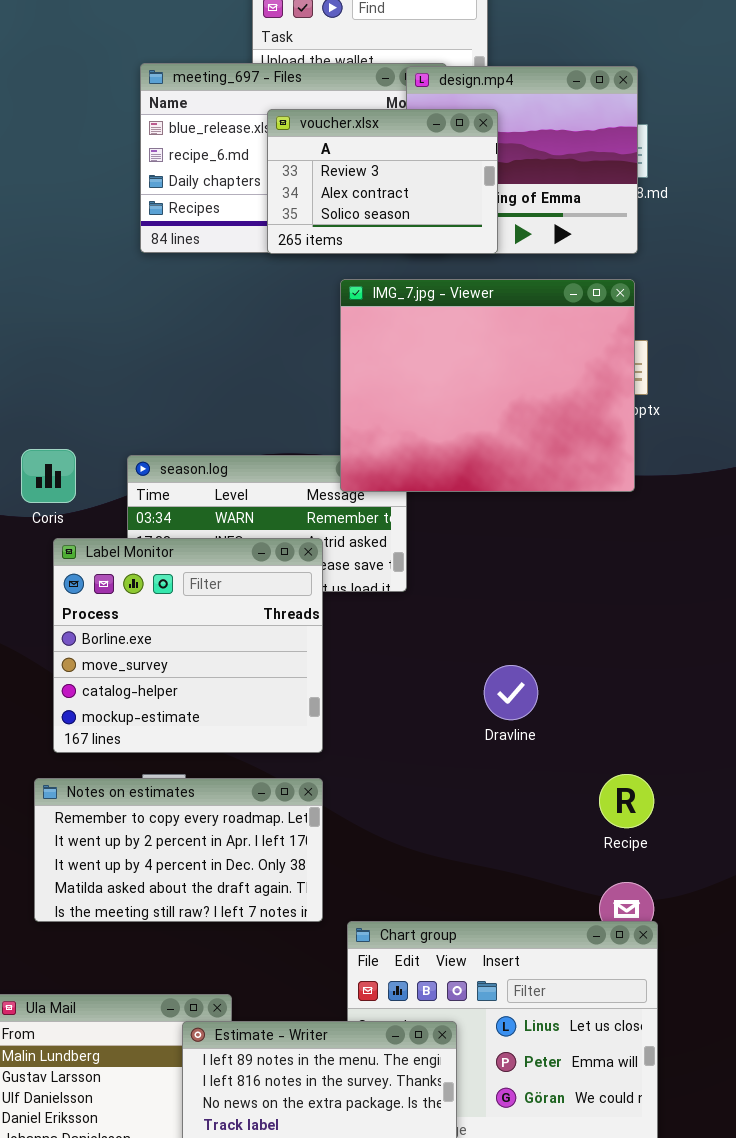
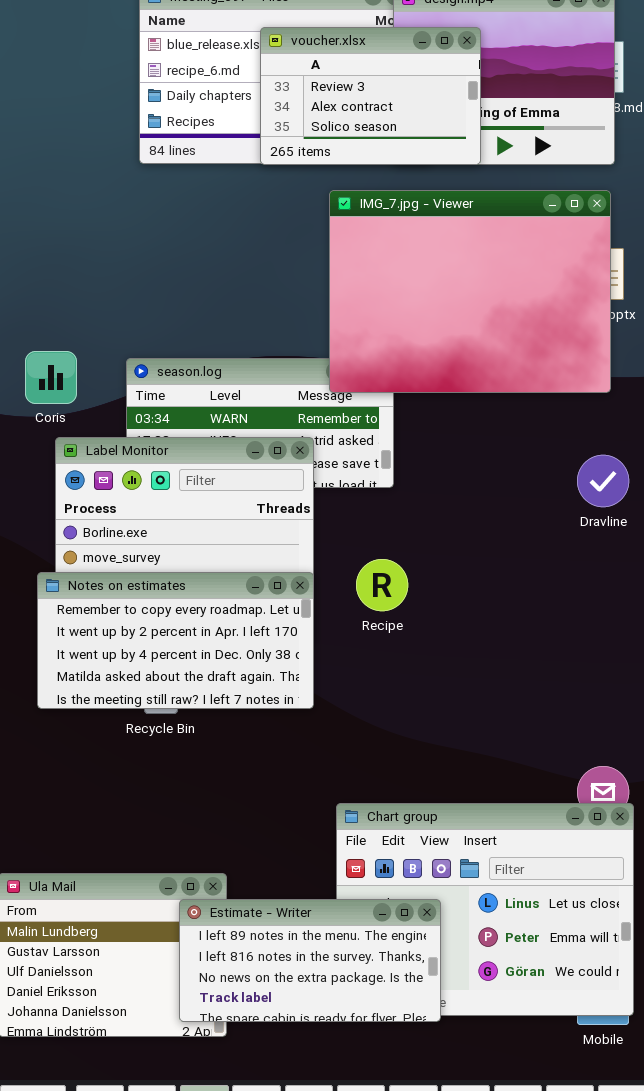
Dravline: [484,665,538,720] -> [577,455,629,507], moved
Recipe: [599,774,654,828] -> [356,559,408,611], moved
Notes on estimates: [34,778,323,922] -> [37,572,314,709], moved

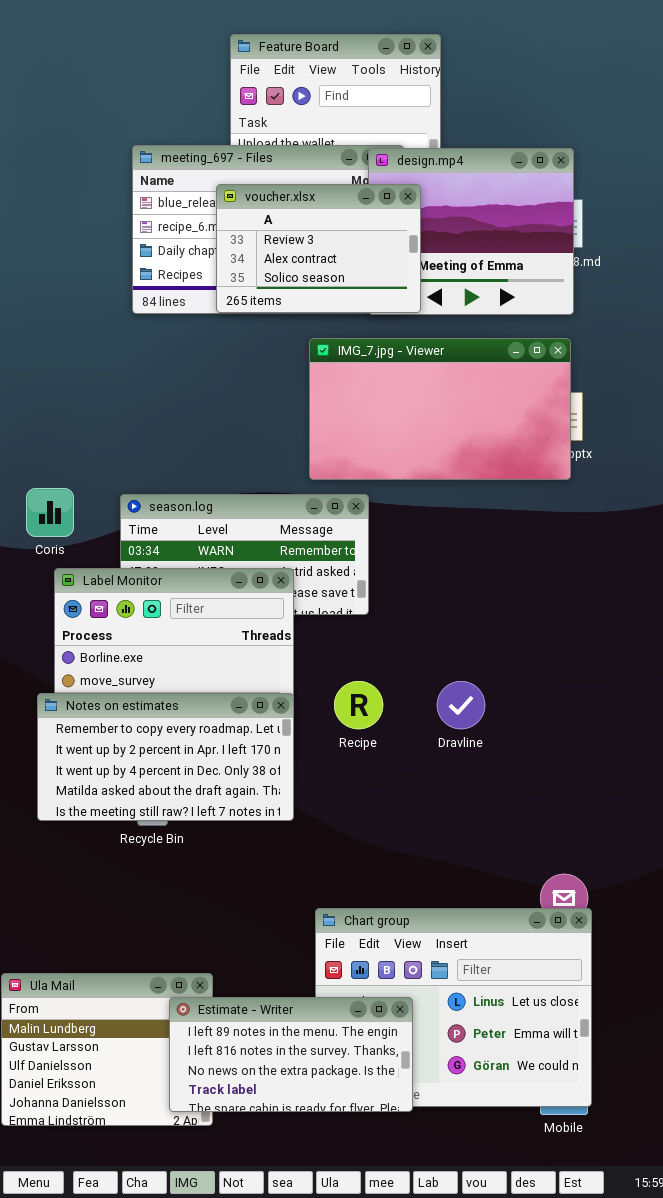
voucher.xlsx: [260,27,481,165] -> [216,184,421,313], moved
IMG_7.jpg - Viewer: [329,190,611,393] -> [309,338,571,480], resized
Dravline: [577,455,629,507] -> [437,681,485,729], moved

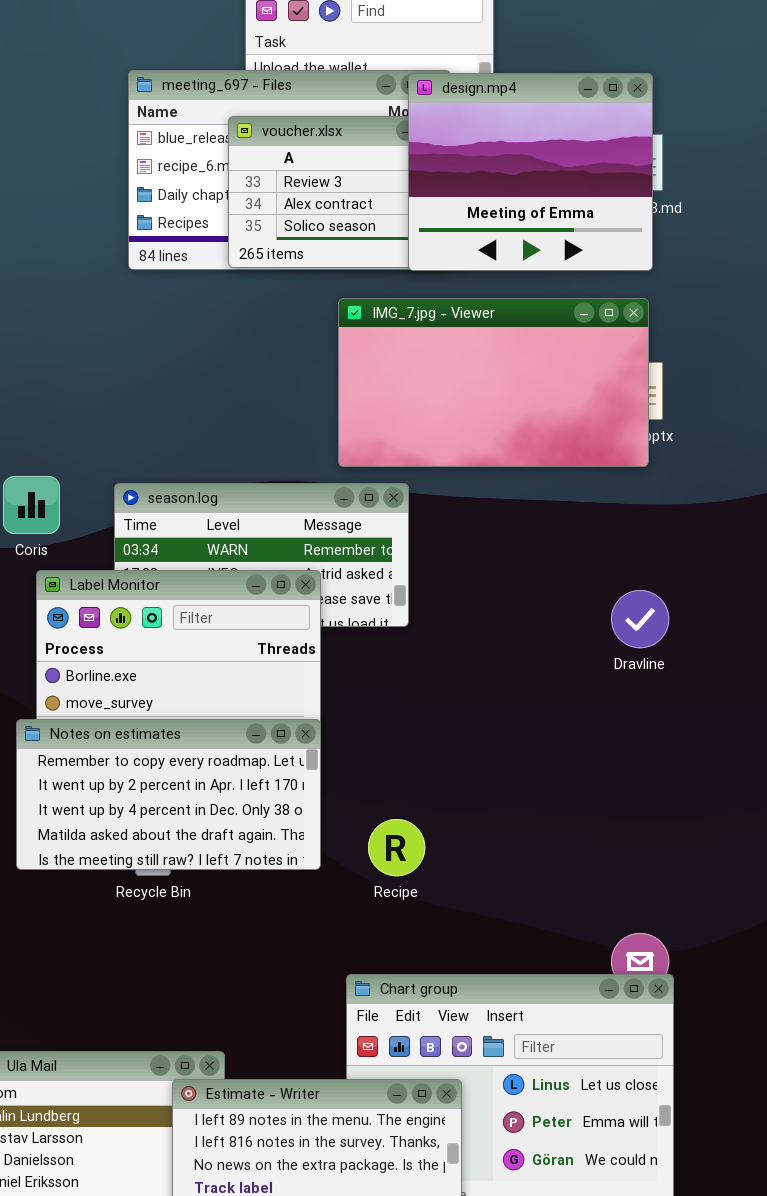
design.mp4: [368,148,574,315] -> [408,73,653,271], raised
Recipe: [334,681,383,729] -> [368,819,425,876], moved
Dravline: [437,681,485,729] -> [611,590,669,648], moved

